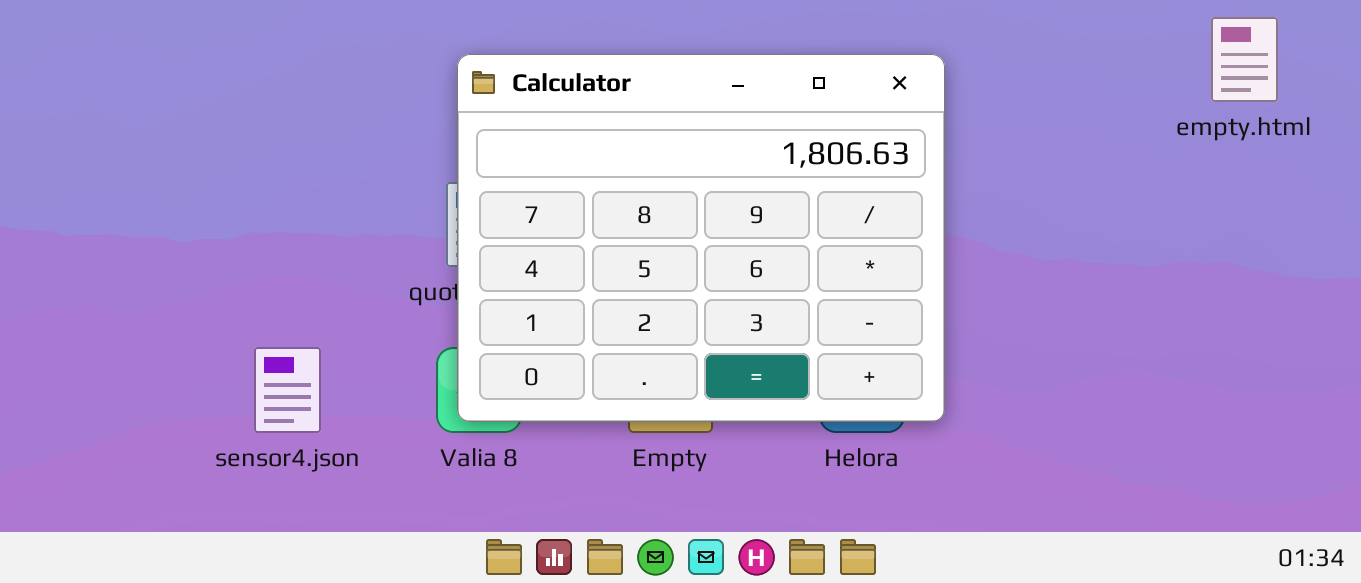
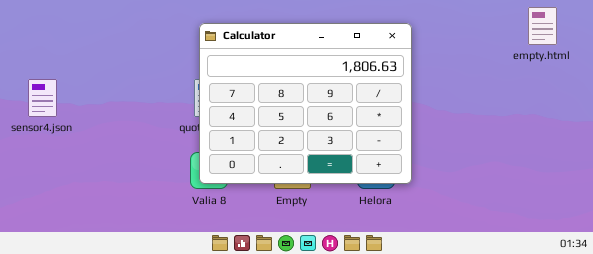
sensor4.json: [254,347,321,433] -> [28,79,57,117], moved

